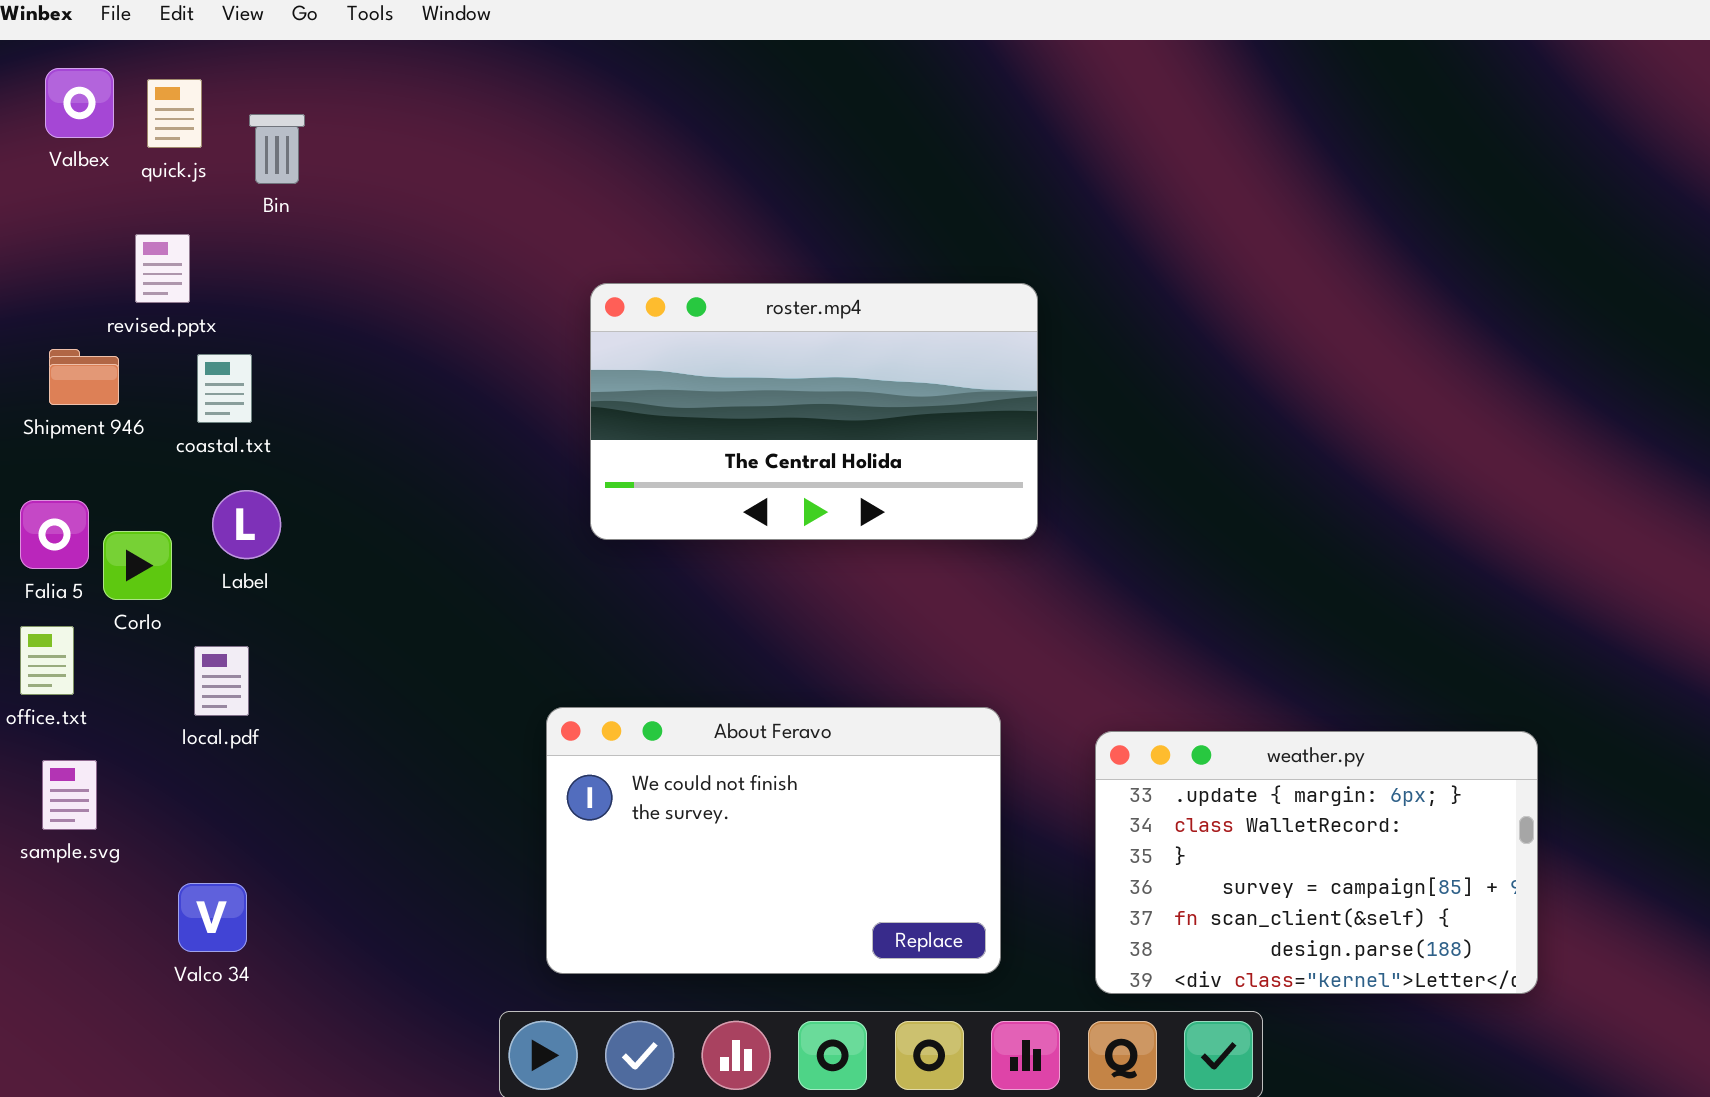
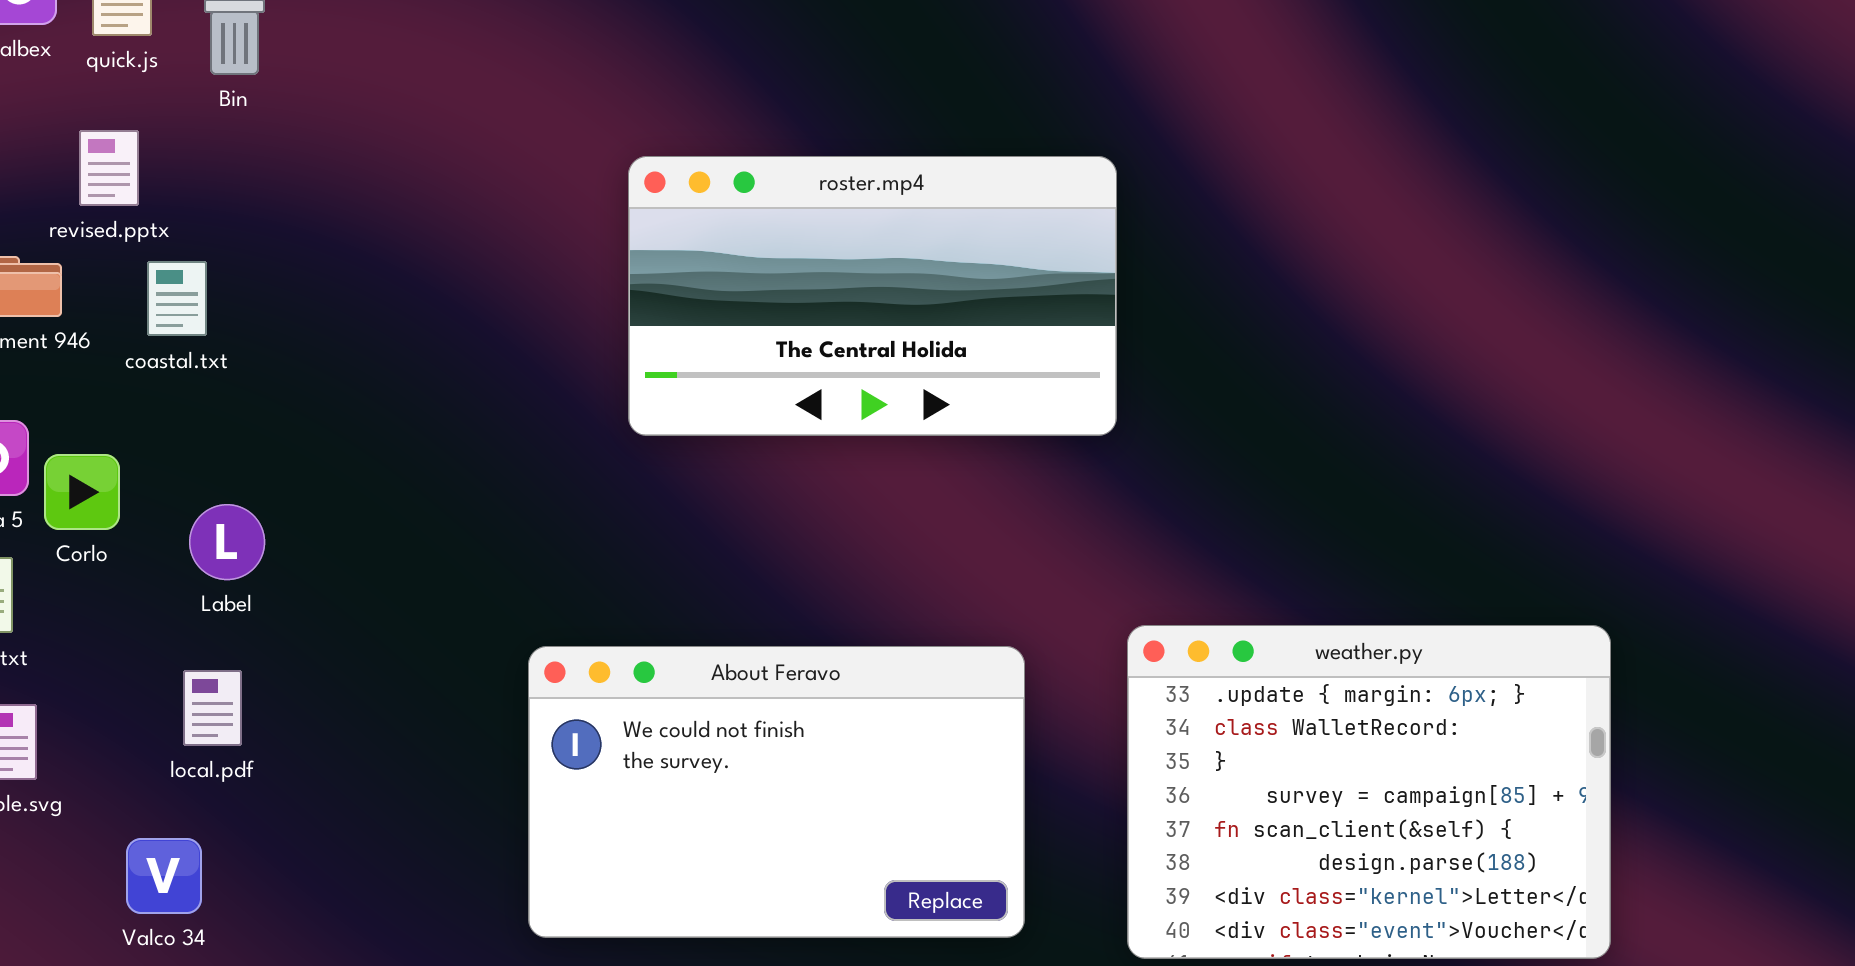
roster.mp4: [590,283,1038,540] -> [628,156,1117,436], moved
Label: [212,490,281,559] -> [189,504,265,580], moved
local.pdf: [194,646,249,716] -> [183,670,242,746], moved
weather.py: [1095,731,1538,994] -> [1127,625,1611,959], resized

